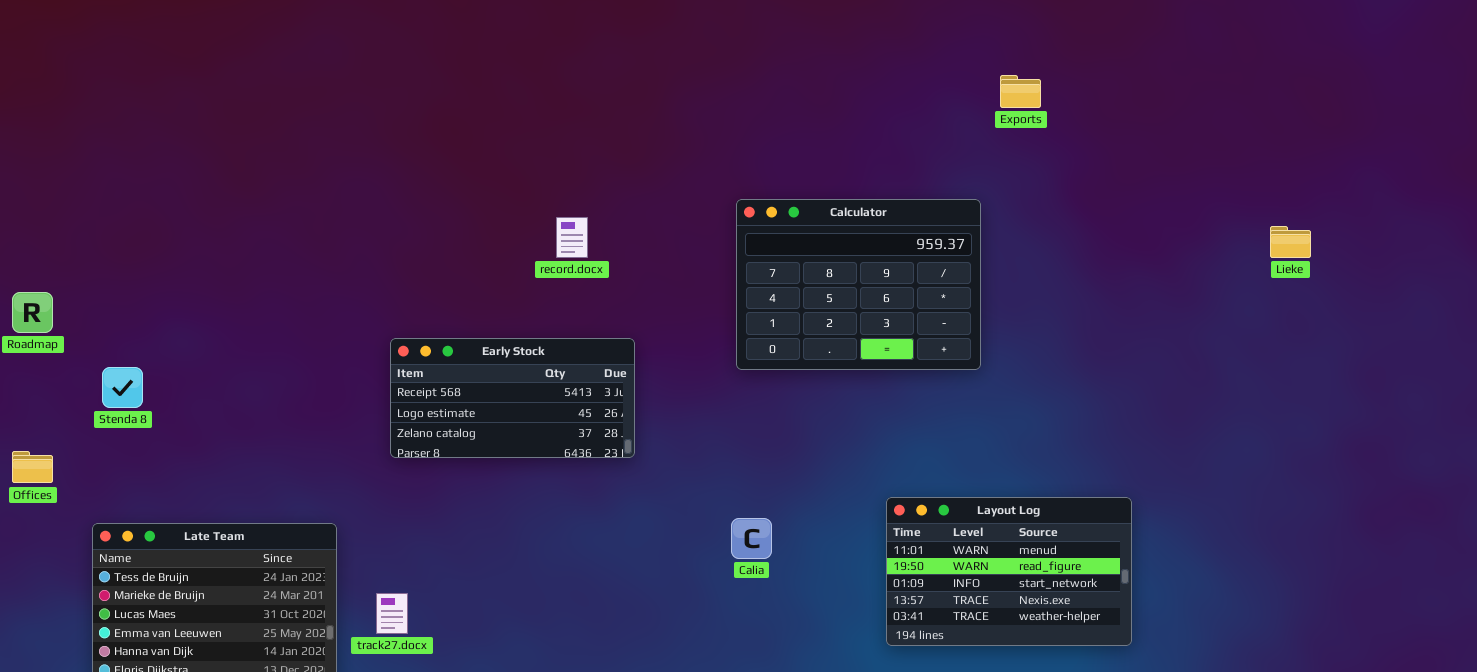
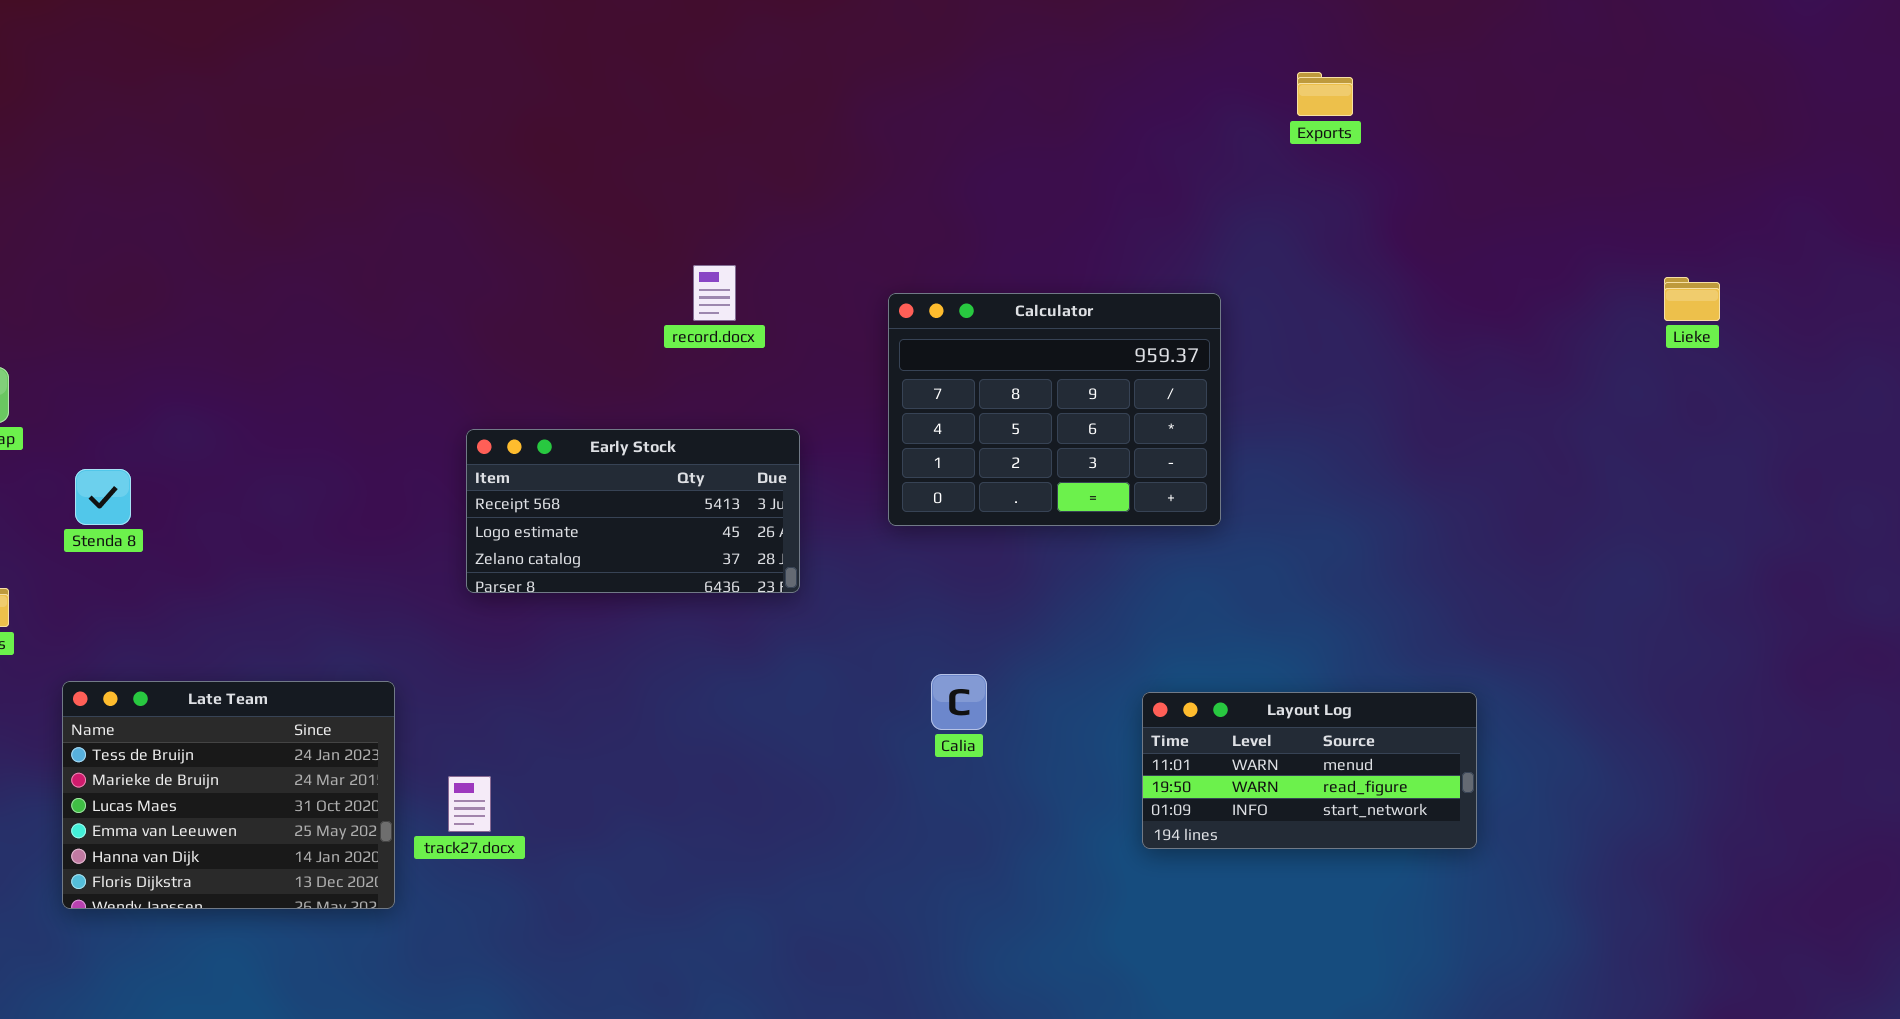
Calculator: [736,199,981,370] -> [888,293,1221,526], moved
Layout Log: [886,497,1132,646] -> [1142,692,1477,849], resized

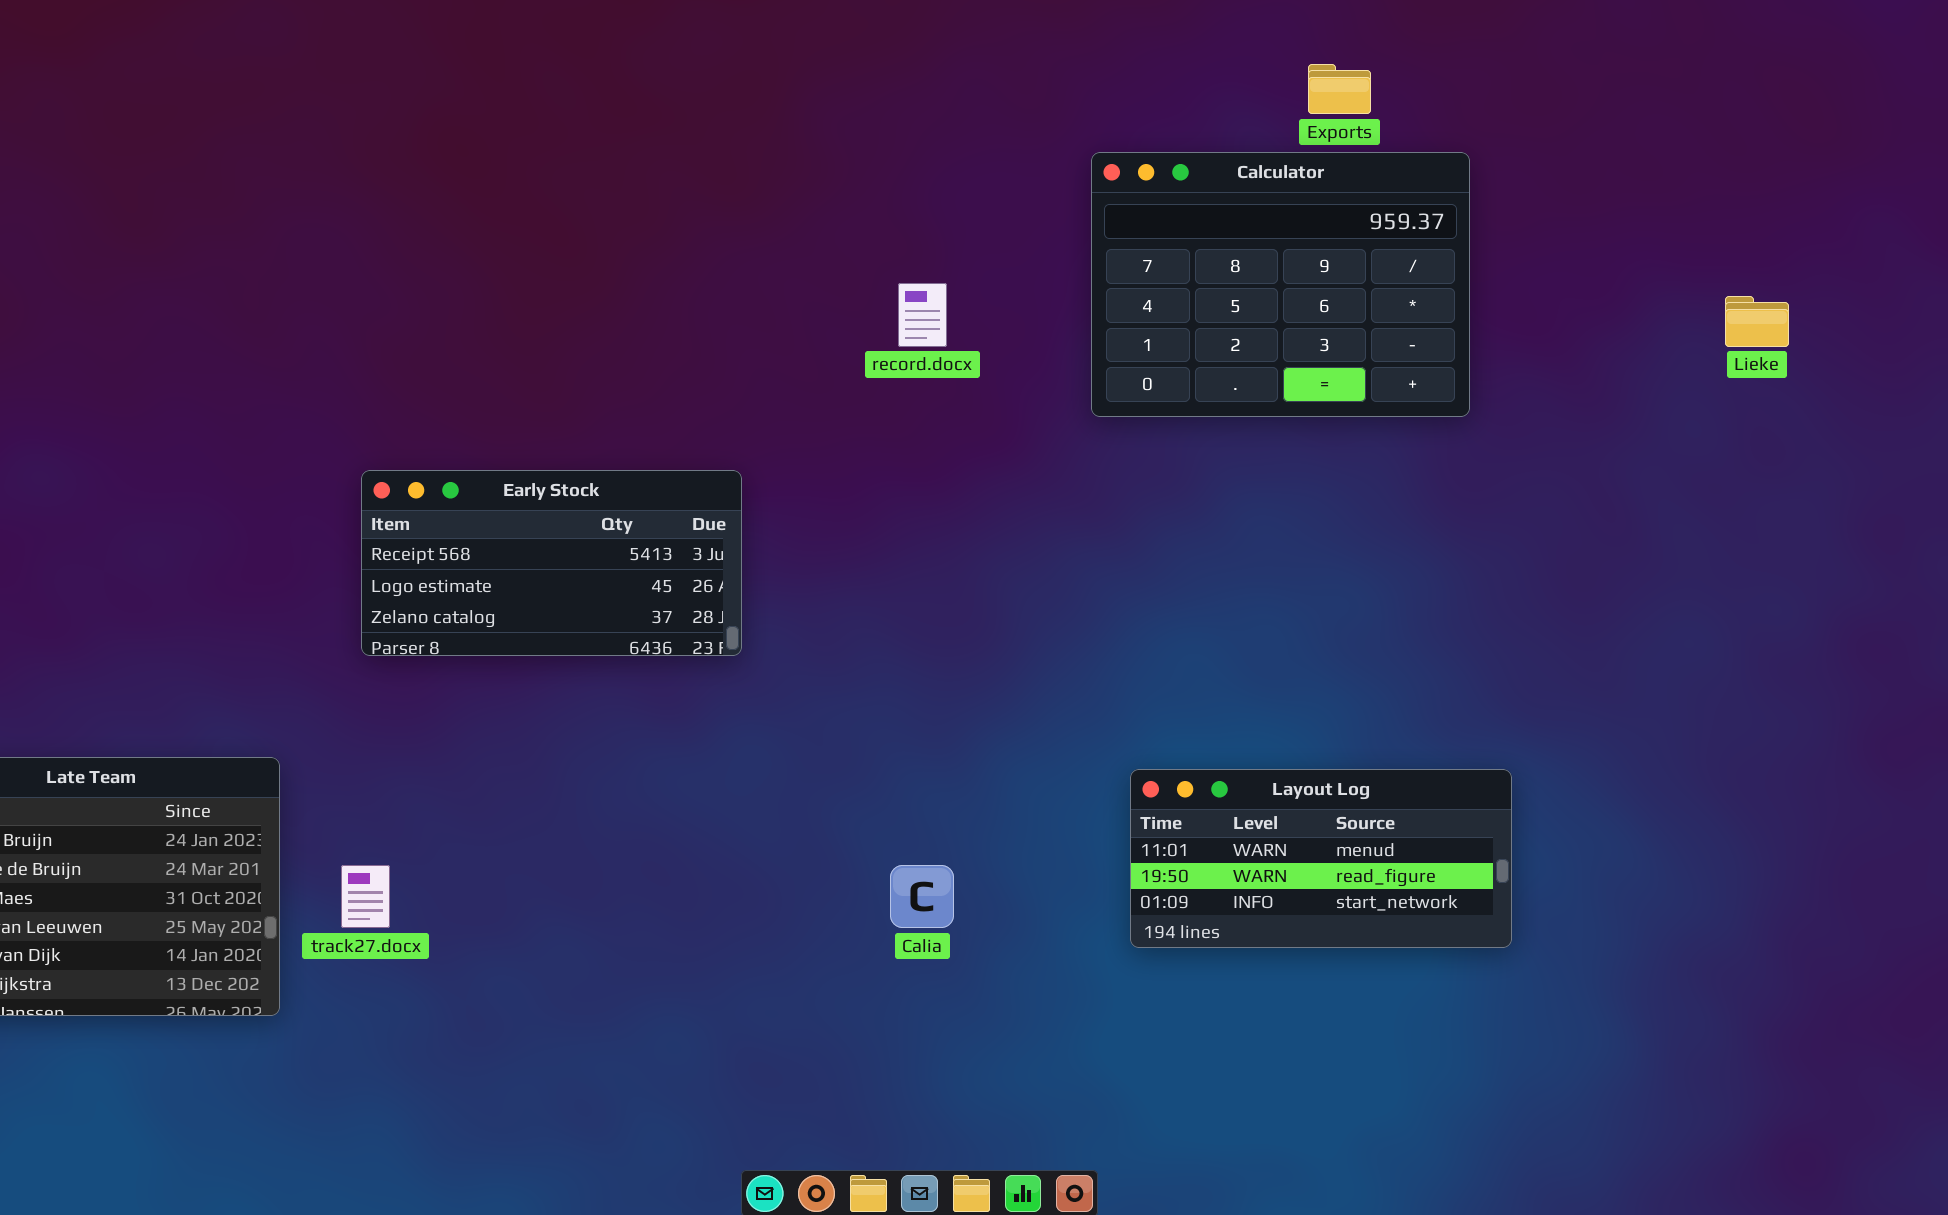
record.docx: [693,265,736,321] -> [898,283,947,347], moved
Calculator: [888,293,1221,526] -> [1091,152,1470,417], moved
Calia: [931,674,987,730] -> [890,865,954,928], moved

